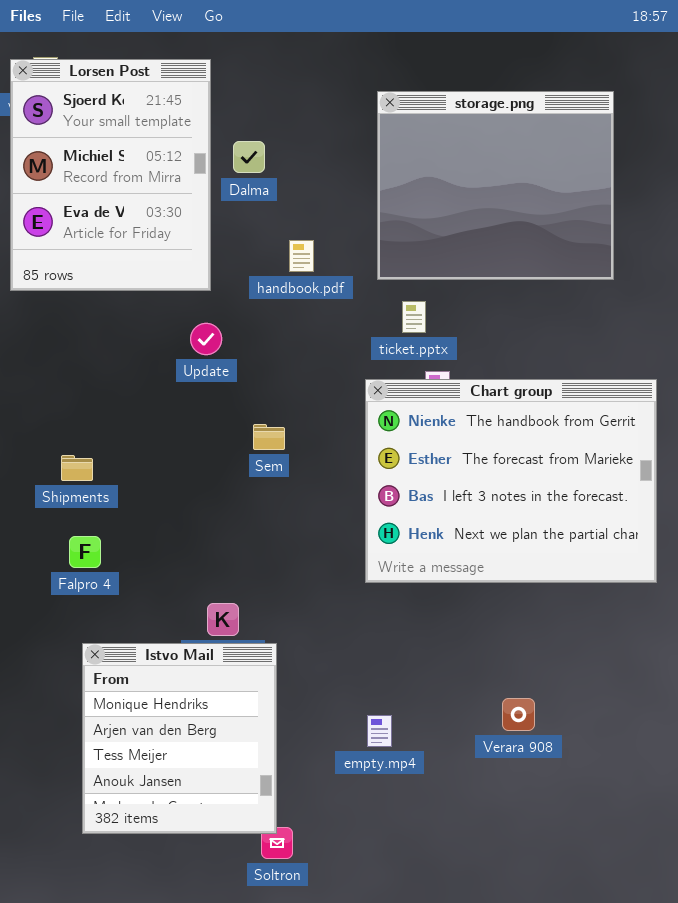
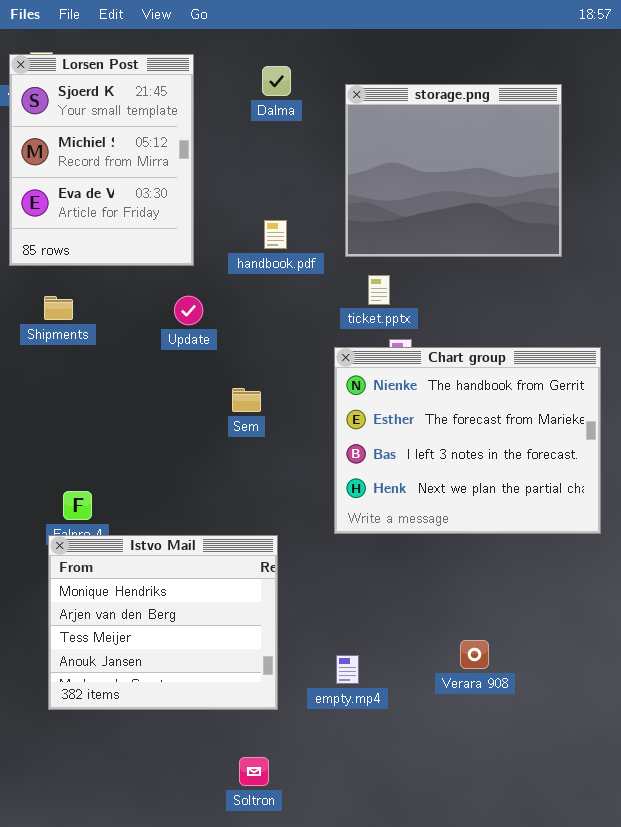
Dalma: [233,141,265,173] -> [262,66,291,96], moved
Shipments: [61,455,93,481] -> [44,296,73,320], moved
Istvo Mail: [82,643,277,834] -> [48,535,278,710], moved, resized

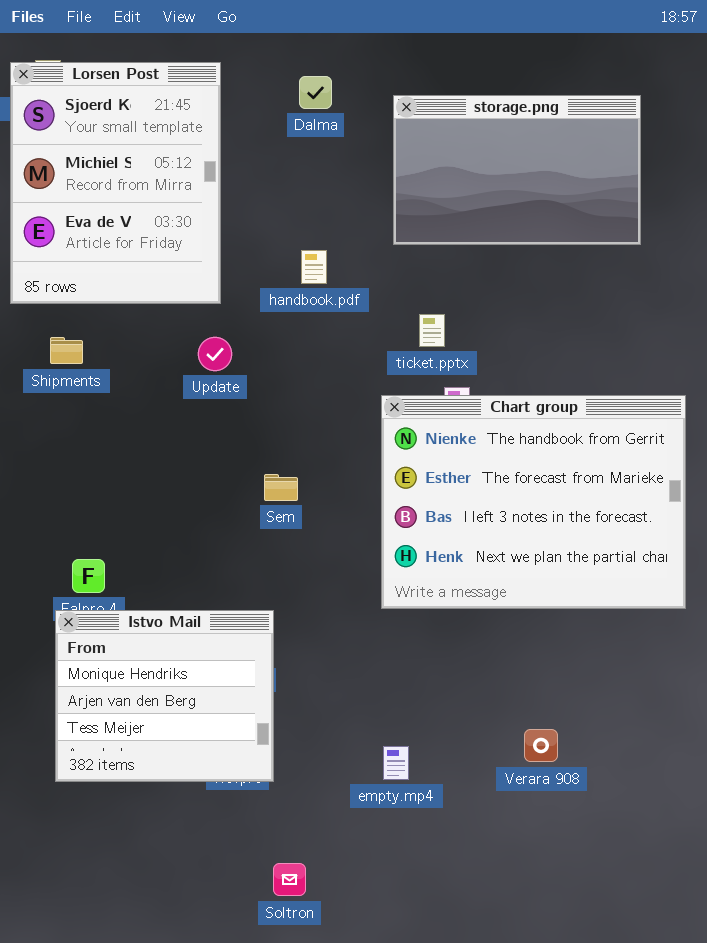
storage.png: [345,84,562,257] -> [393,95,641,245], resized
Sem: [232,388,261,412] -> [264,474,298,501], moved
Istvo Mail: [48,535,278,710] -> [55,610,274,782], resized

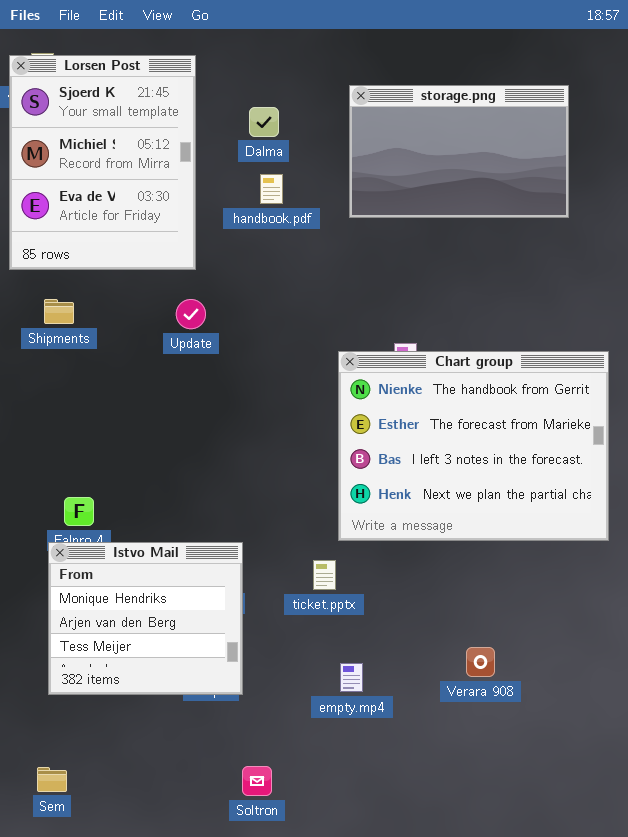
Dalma: [299,76,332,109] -> [249,107,279,137], moved
handbook.pdf: [301,250,327,284] -> [260,174,283,204], moved
ticket.pptx: [419,314,445,347] -> [313,560,336,590], moved
Sem: [264,474,298,501] -> [37,767,67,792], moved

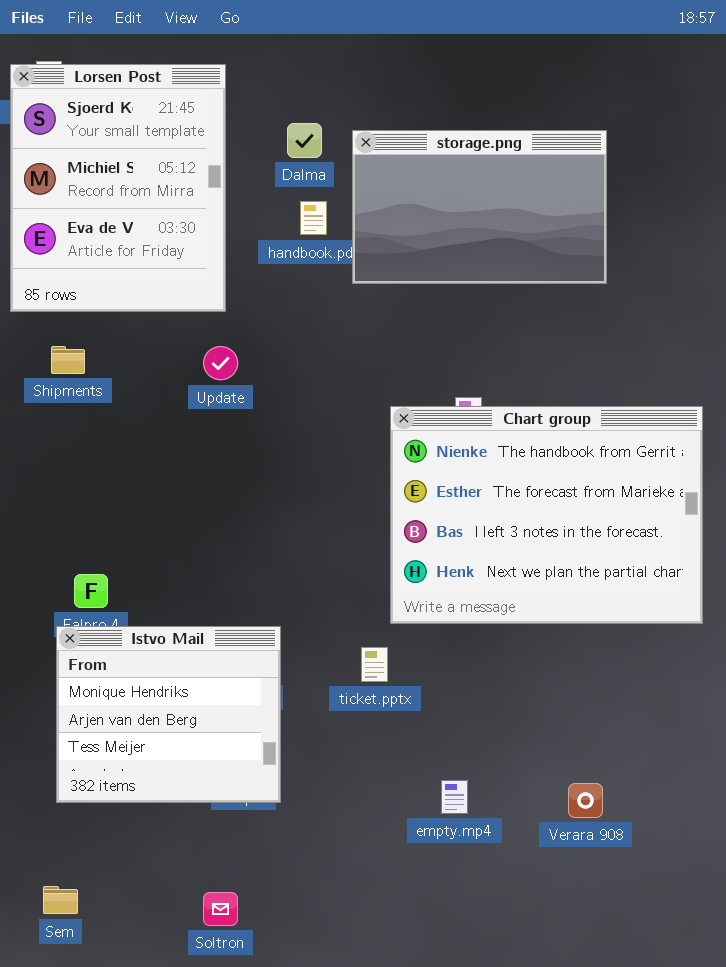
storage.png: [349,85,569,218] -> [352,130,607,284], moved
Verara 908: [466,647,495,677] -> [568,783,603,818], moved
empty.mp4: [340,663,363,692] -> [441,780,468,814], moved
Soltron: [242,766,272,796] -> [203,892,238,926], moved

